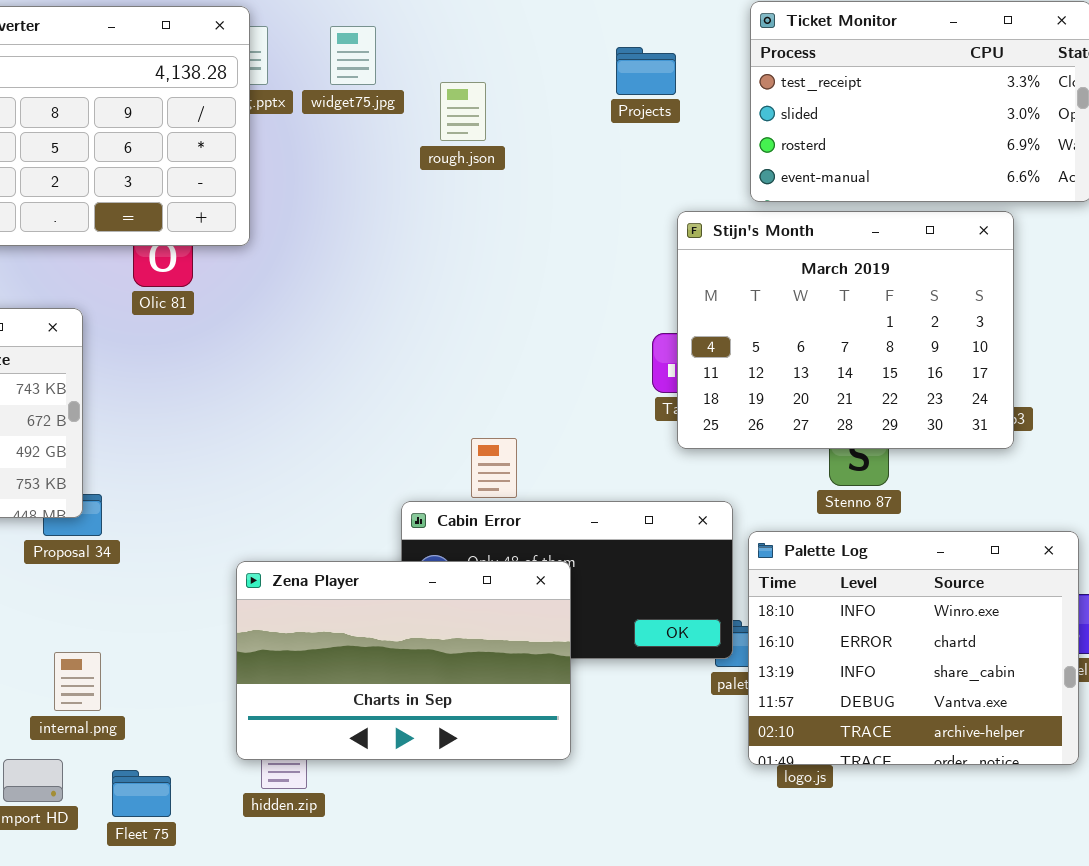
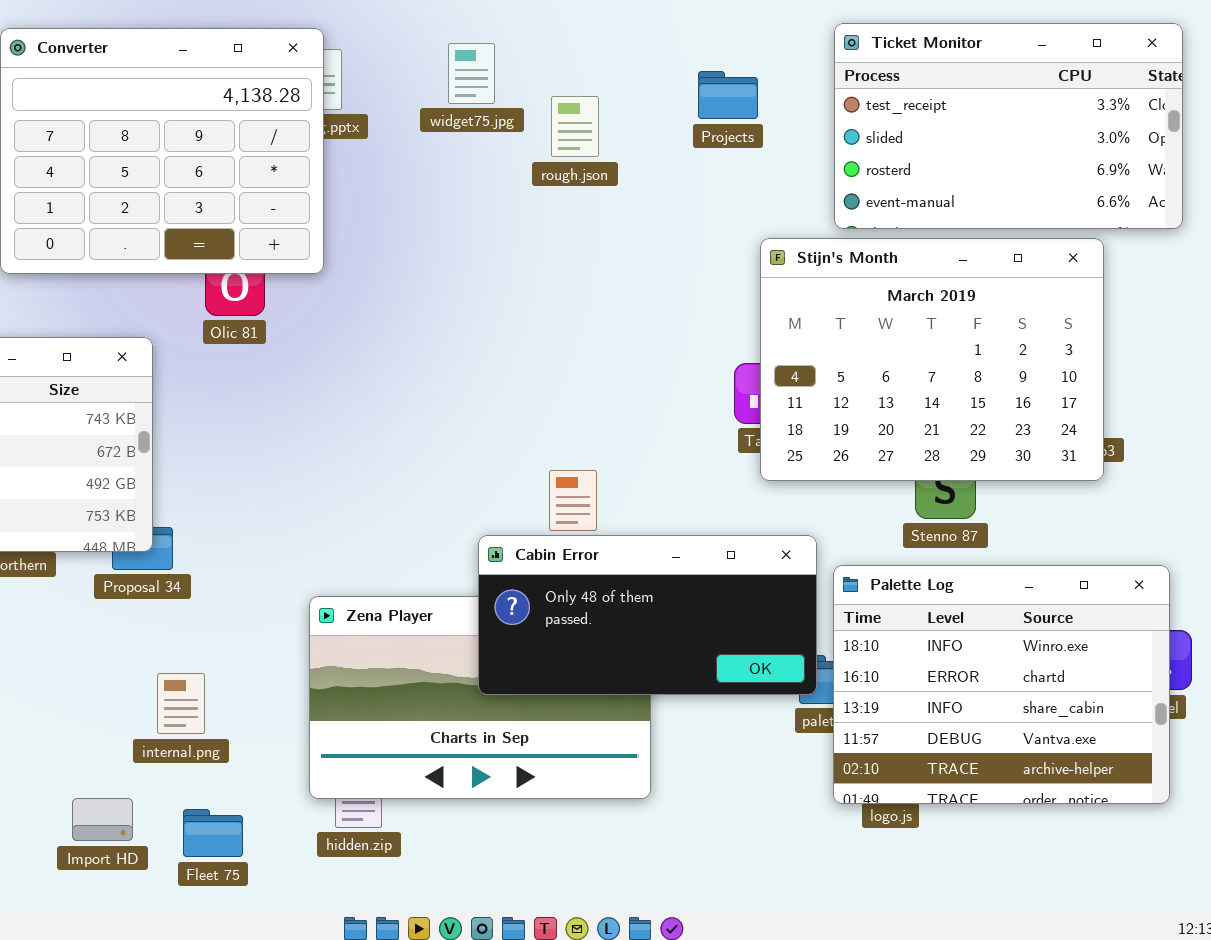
widget75.jpg: [330,26,376,85] -> [448,43,495,104], moved
rough.json: [440,82,486,141] -> [551,96,599,157], moved
Cabin Error: [401,501,733,659] -> [478,535,817,695], raised
internal.png: [54,652,101,711] -> [157,673,205,734], moved

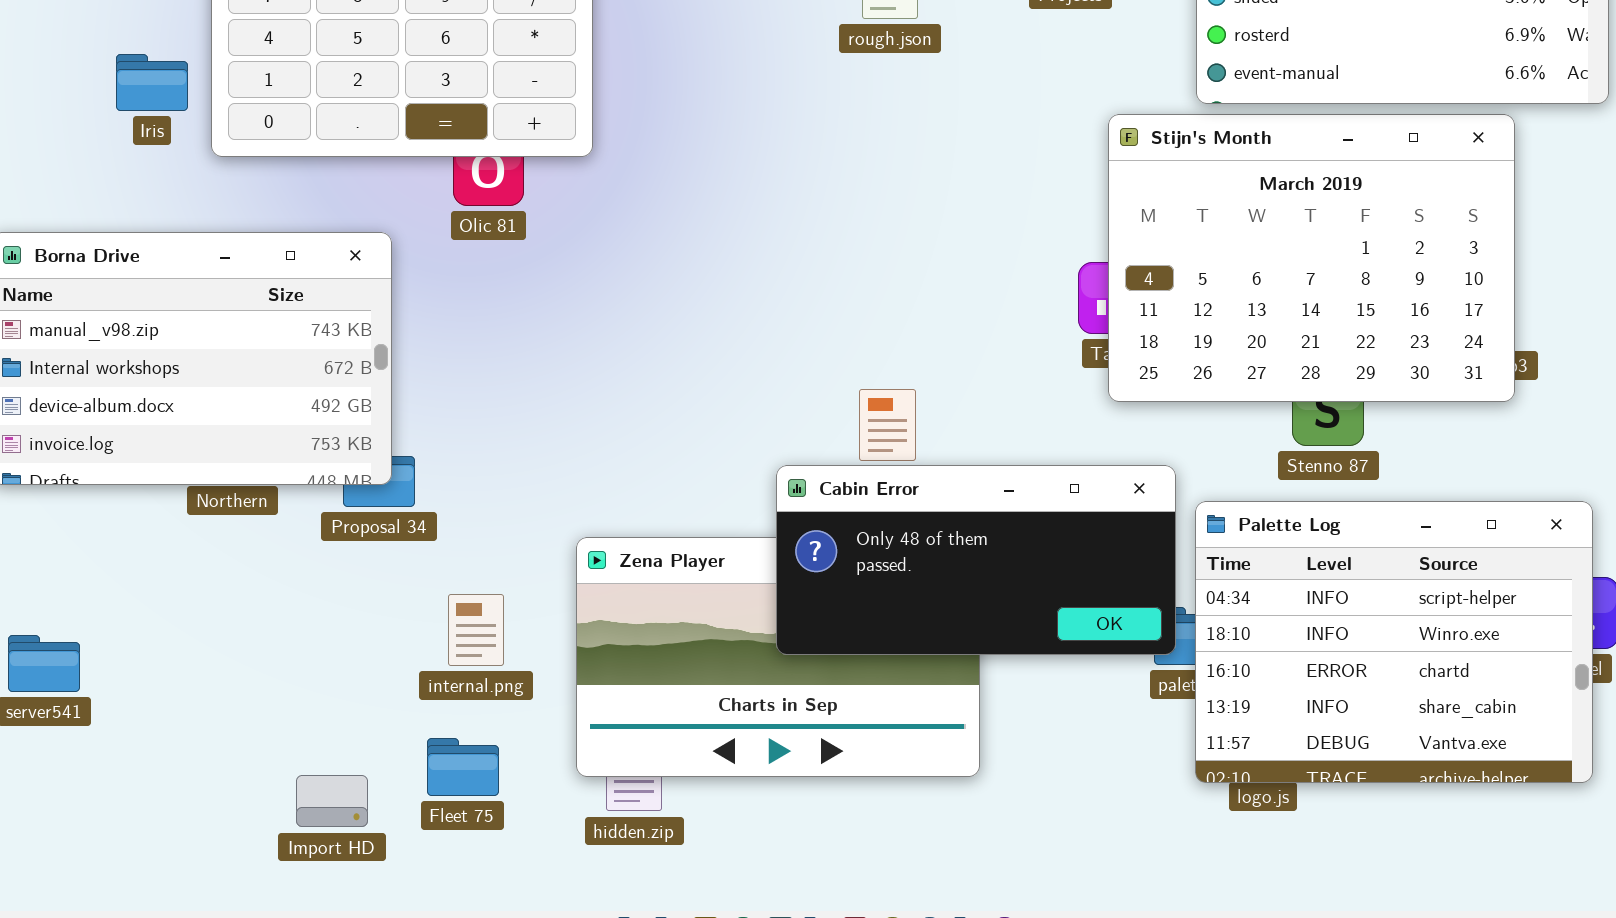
Palette Log: [833,565,1170,804] -> [1195,501,1593,783], scrolled up 1 row
internal.png: [157,673,205,734] -> [448,594,504,666], moved
Fleet 75: [183,809,243,857] -> [427,738,499,796], moved

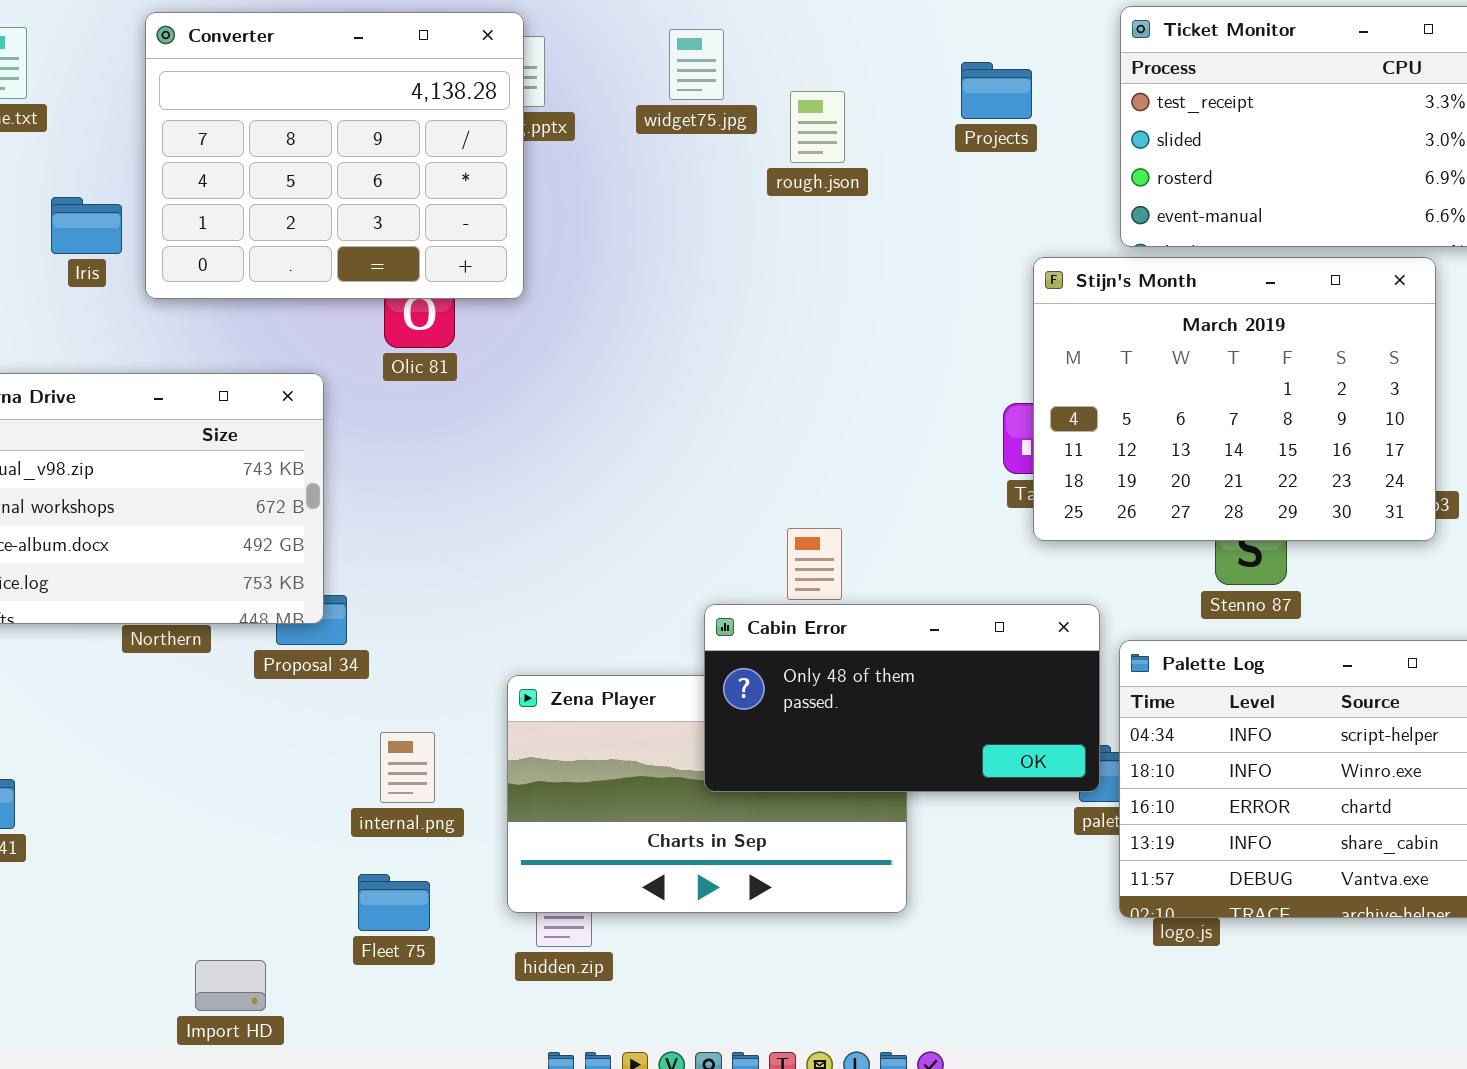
Import HD: [296,775,368,827] -> [195,960,266,1011], moved

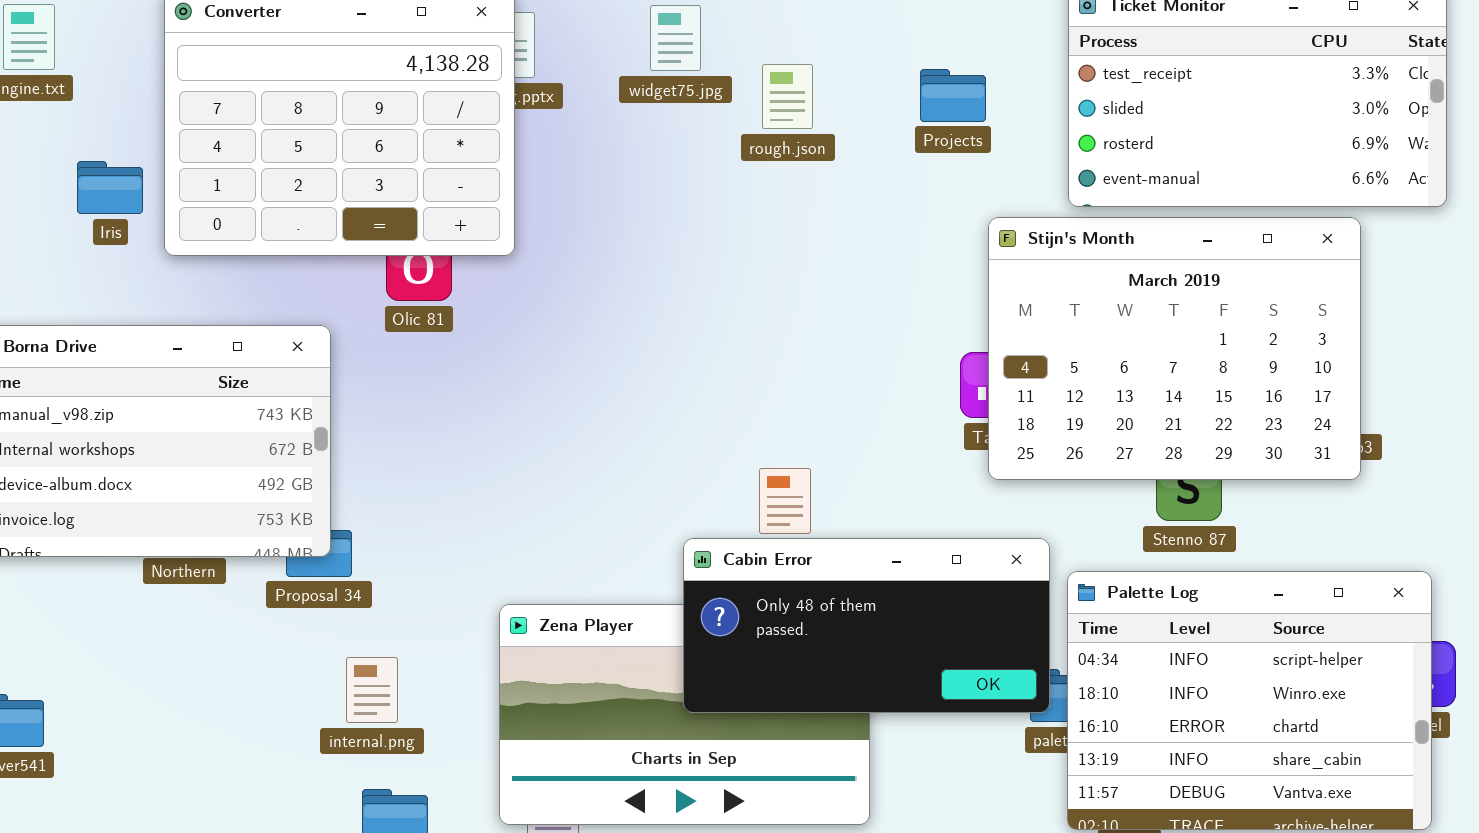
Projects: [961,62,1032,119] -> [920,69,986,122], moved
internal.png: [380,732,435,803] -> [346,657,398,723], moved

